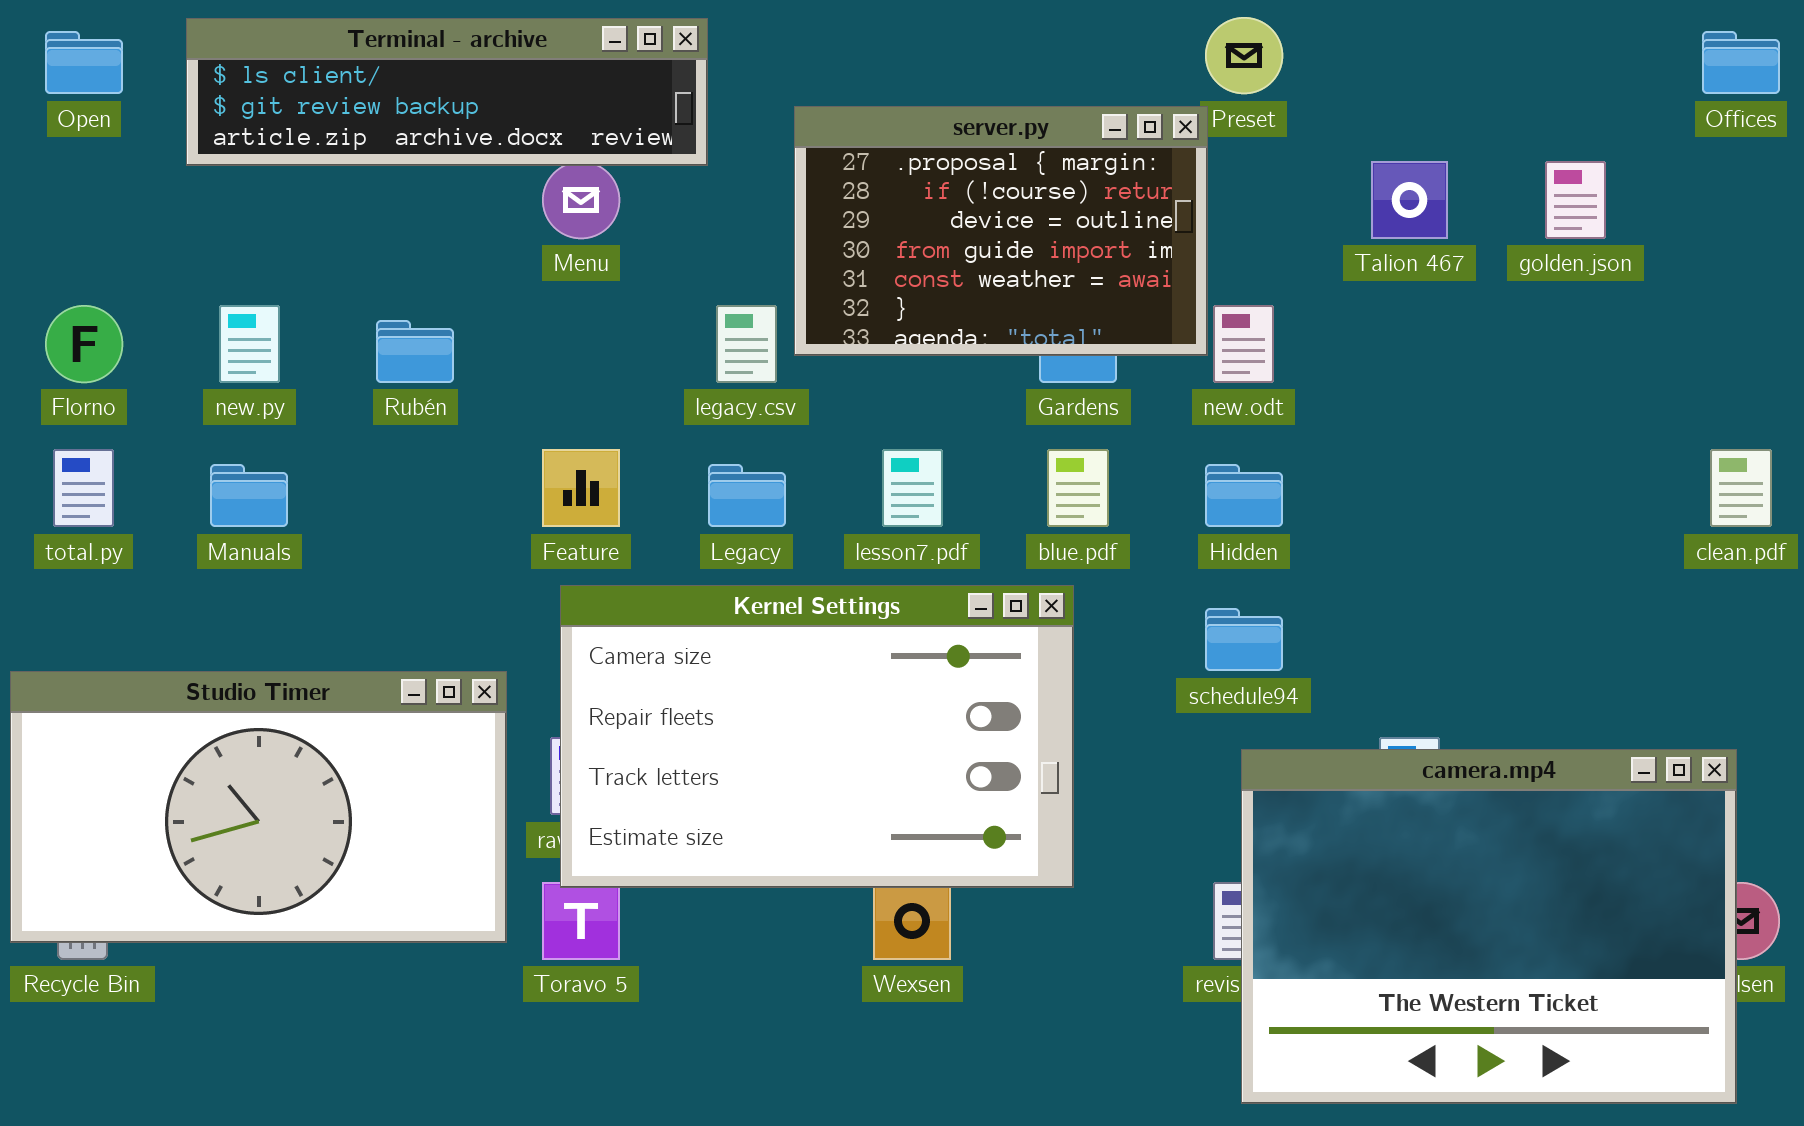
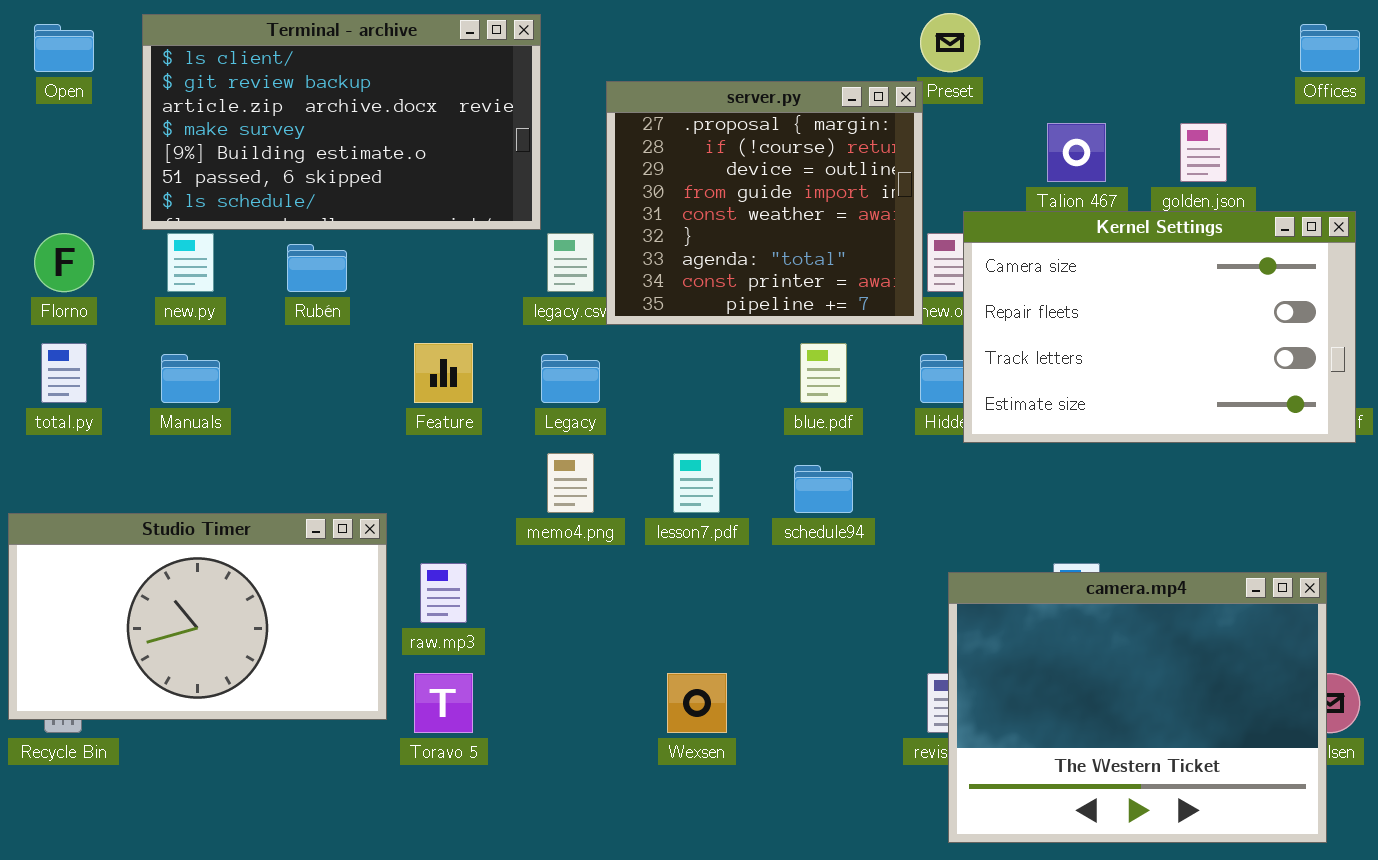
Terminal - archive: [186,18,708,166] -> [142,14,541,230], resized
server.py: [794,106,1208,356] -> [606,81,923,325], resized
lesson7.pdf: [882,449,943,527] -> [673,453,720,513], moved
Kernel Settings: [560,585,1074,888] -> [963,211,1356,443], moved
schedule94: [1205,608,1283,671] -> [794,465,853,513], moved

